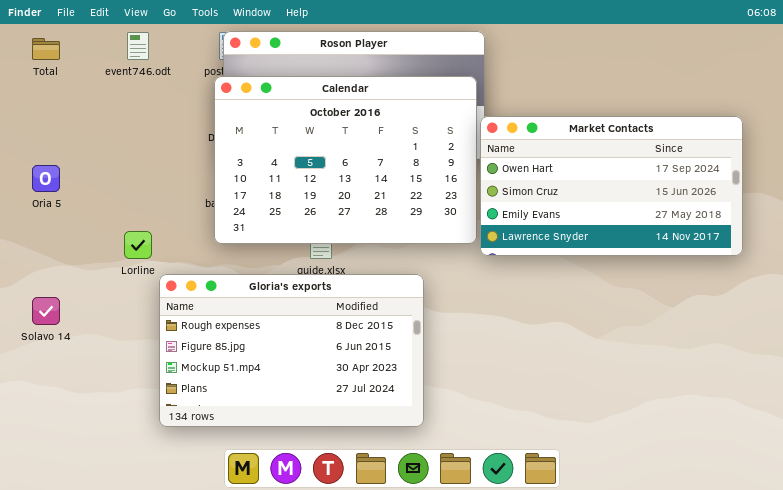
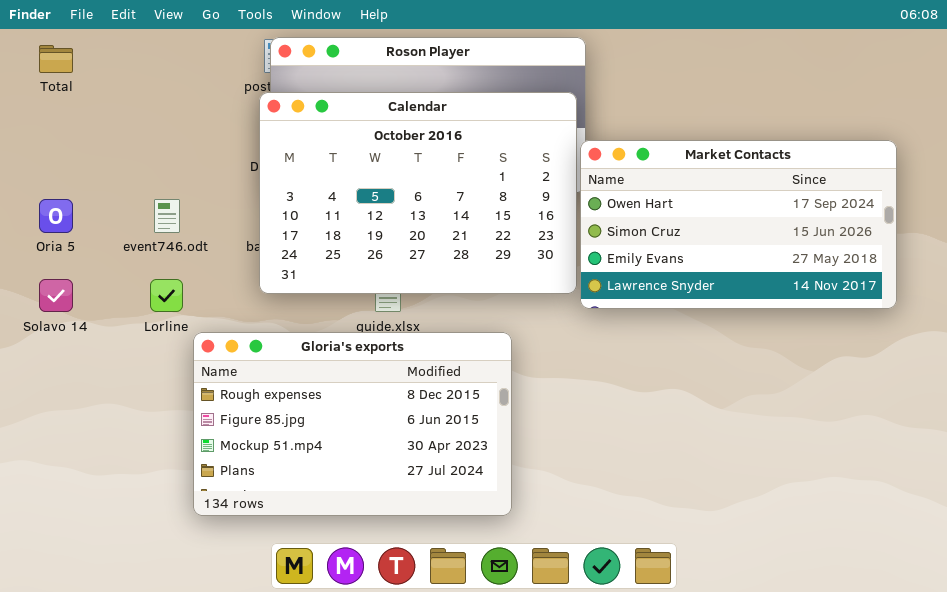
event746.odt: [127,32,149,60] -> [154,199,180,233], moved
Solavo 14: [32,297,60,325] -> [39,279,73,312], moved

